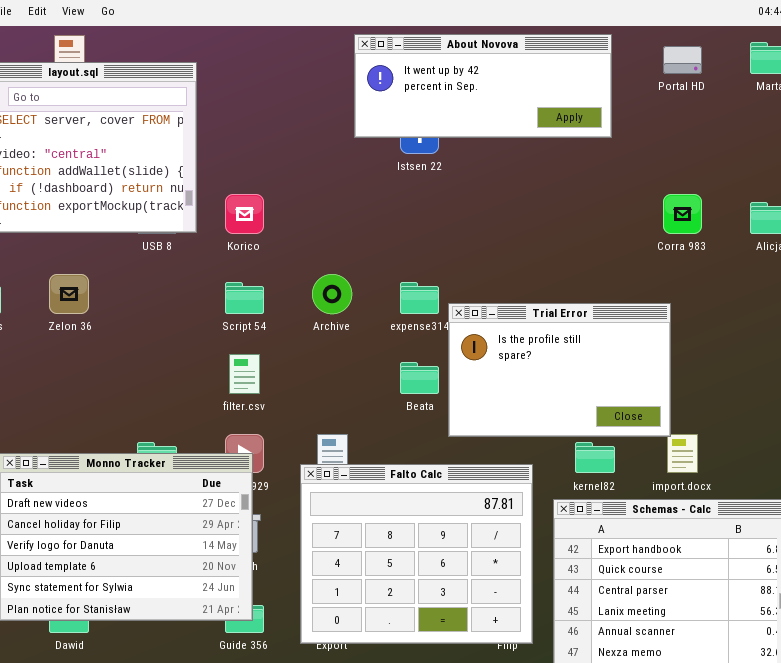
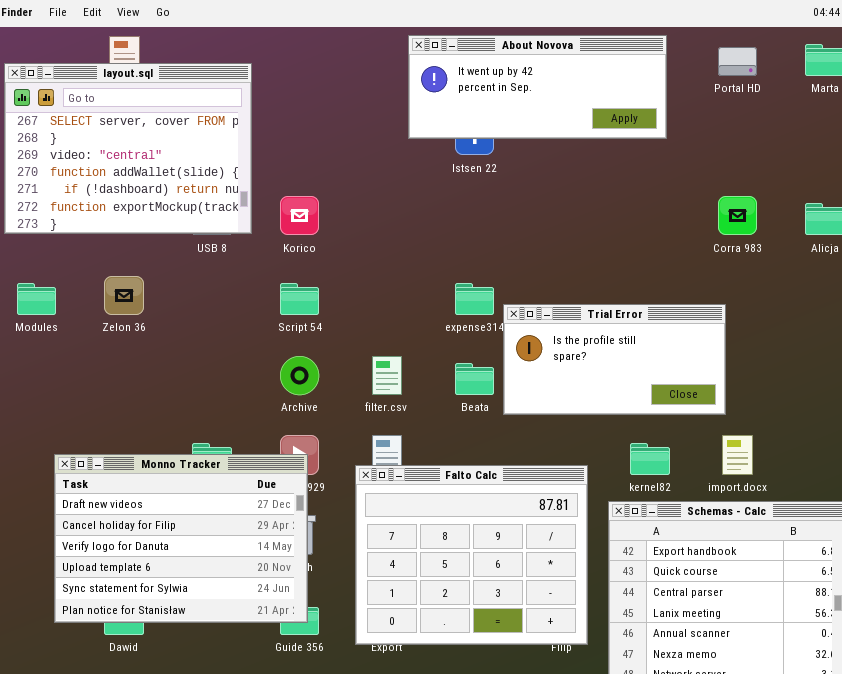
Archive: [312,274,352,314] -> [280,356,319,395], moved
Trial Error: [448,303,671,437] -> [503,304,726,415], resized
filter.csv: [229,354,260,394] -> [372,356,402,395], moved

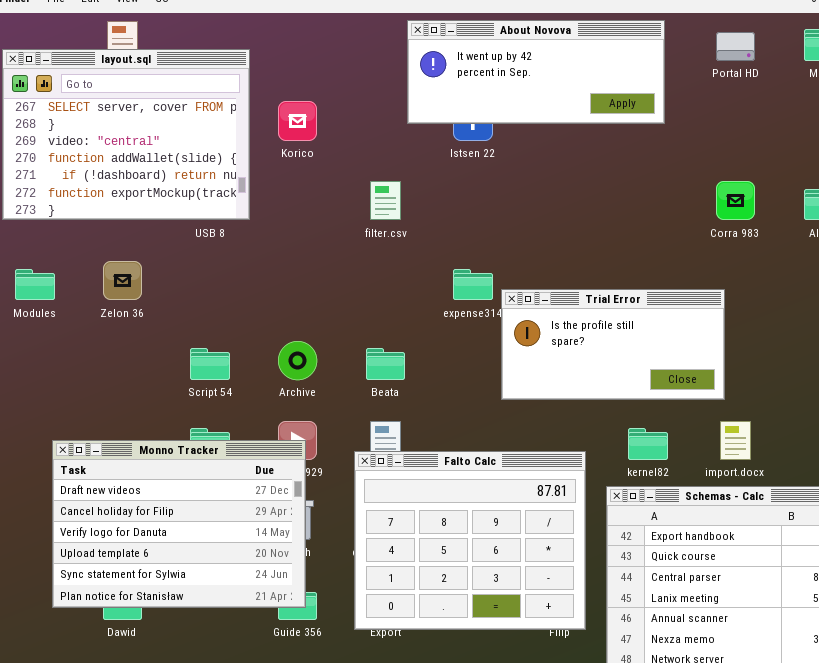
Korico: [280,196,319,235] -> [278,101,317,141], moved
Script 54: [280,283,319,315] -> [190,348,230,380], moved
filter.csv: [372,356,402,395] -> [370,181,401,220], moved
Beata: [455,363,494,395] -> [366,348,405,380], moved

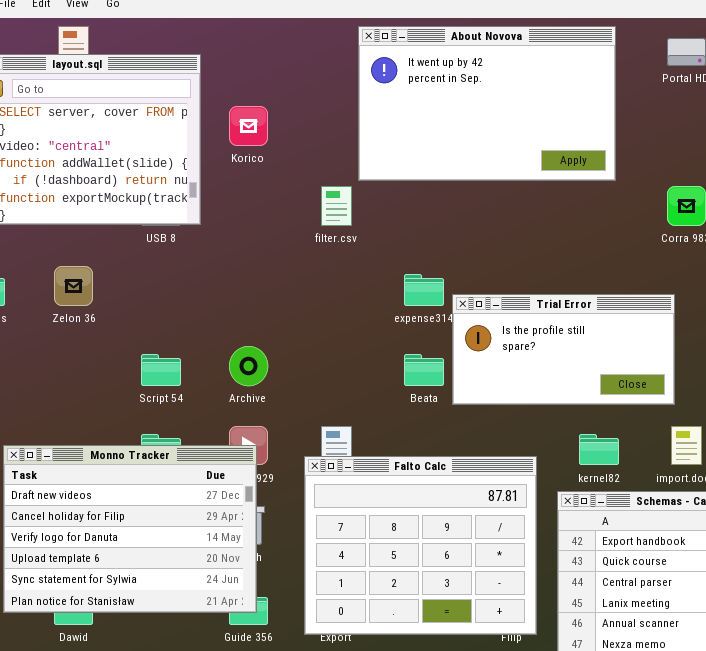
About Novova: [407,20,665,124] -> [358,26,616,181], resized
Beata: [366,348,405,380] -> [404,354,444,386], moved

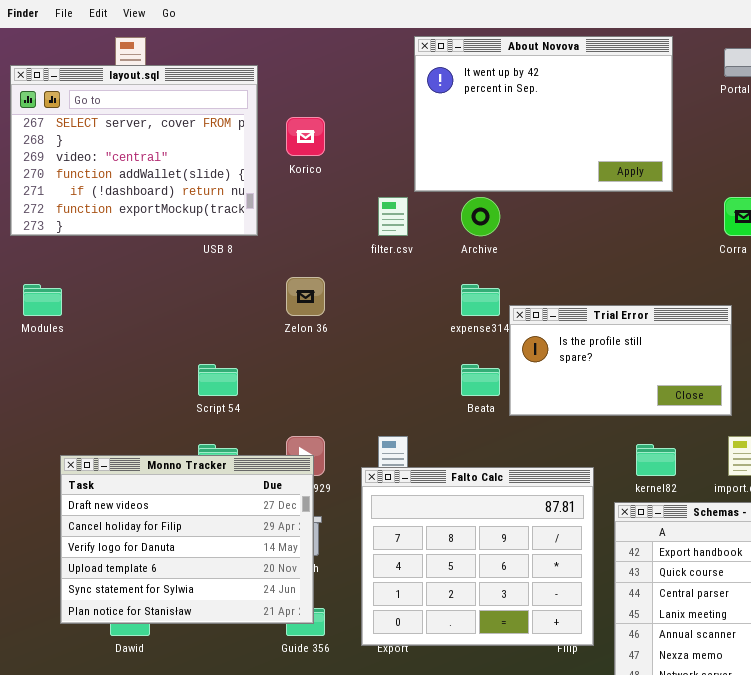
Zelon 36: [54,266,93,306] -> [286,277,325,316], moved
Archive: [229,346,268,386] -> [461,197,500,236], moved

